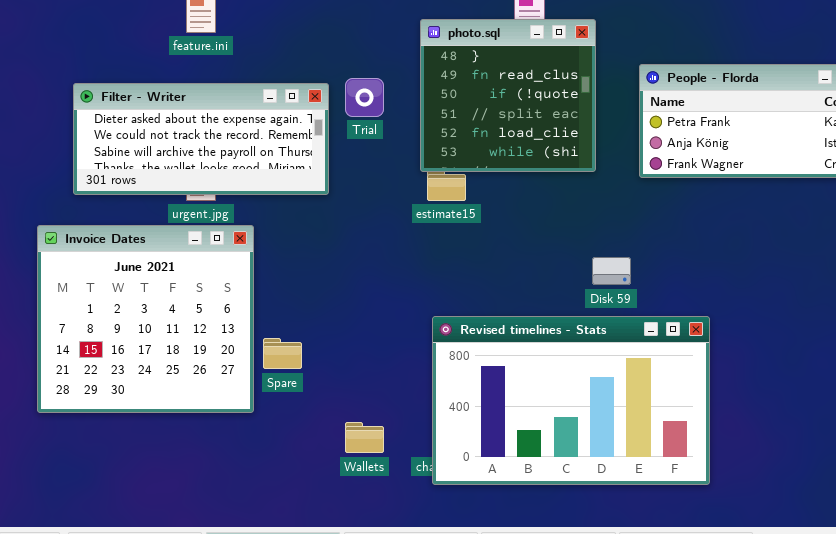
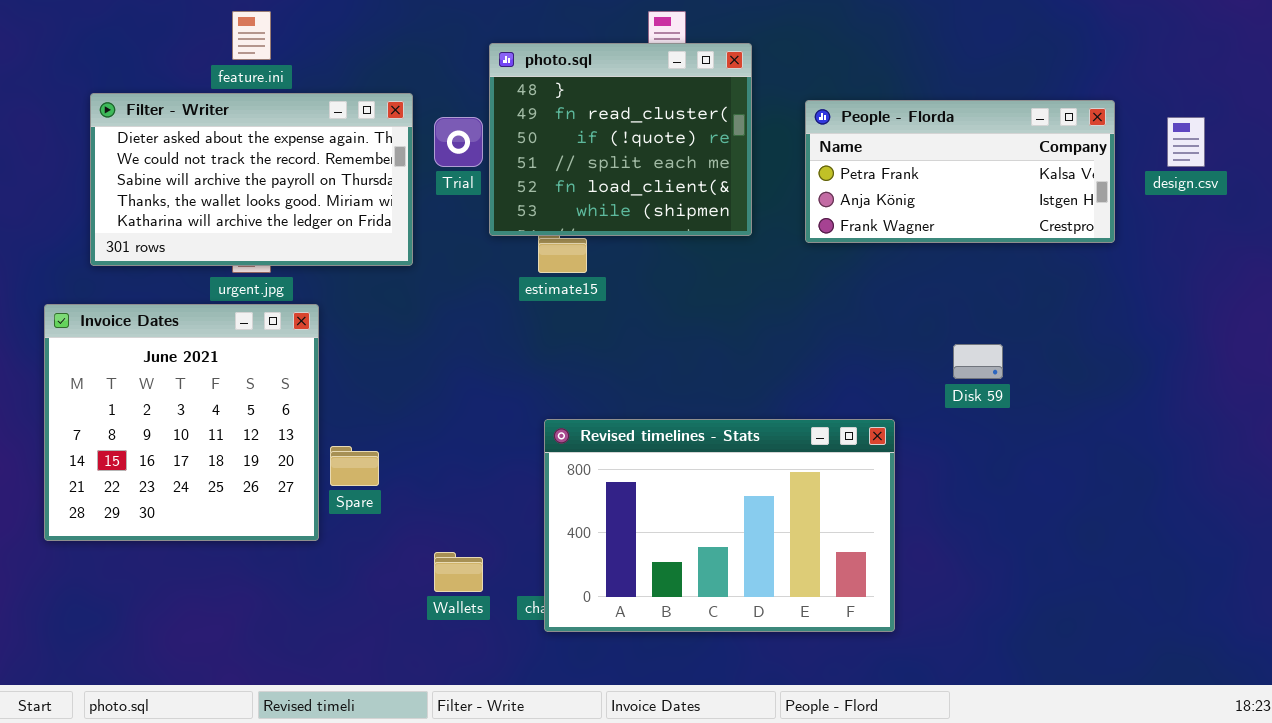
photo.sql: [420,19,596,172] -> [489,43,752,236], resized
Filter - Writer: [73,83,329,195] -> [90,93,413,266], resized
Disk 59: [592,257,631,285] -> [953,344,1003,379], moved

